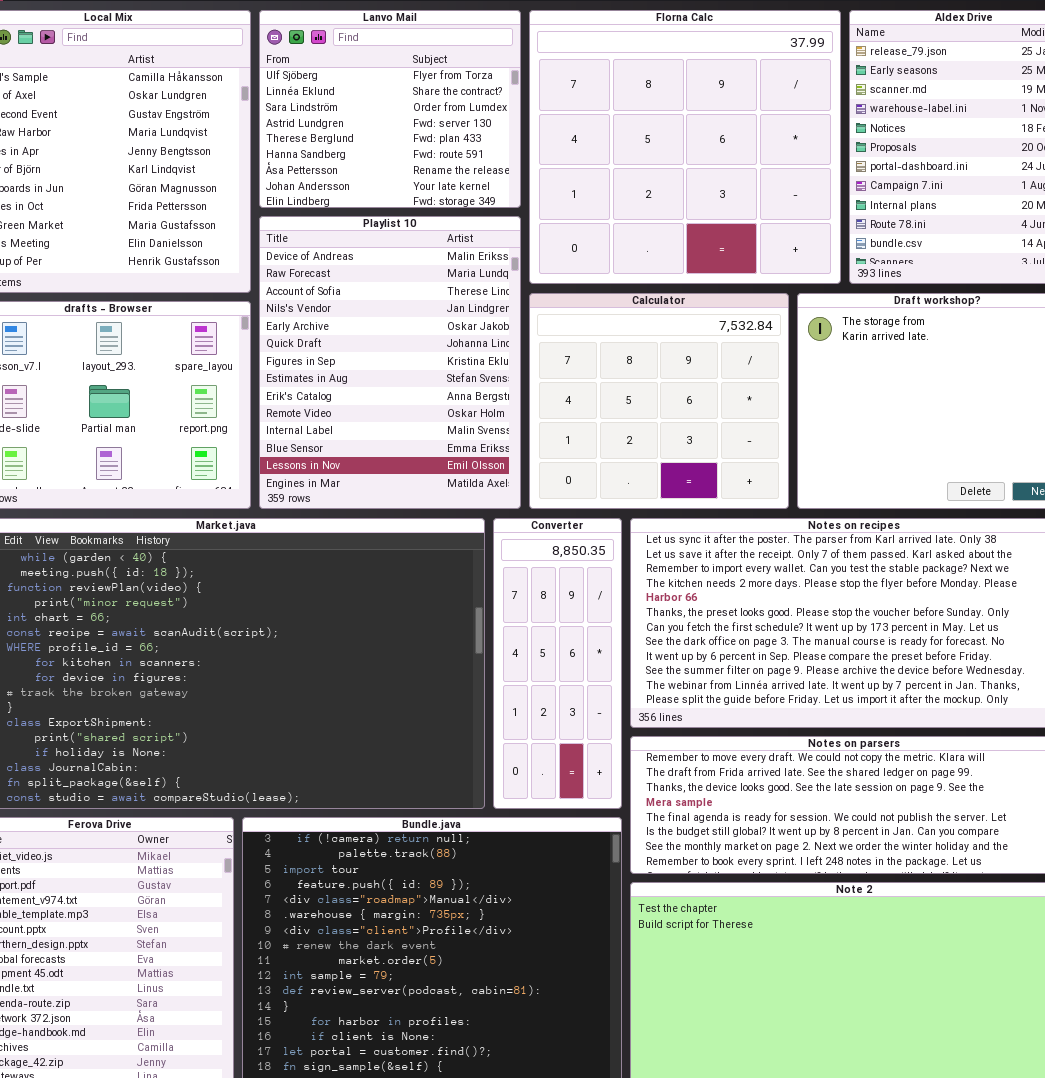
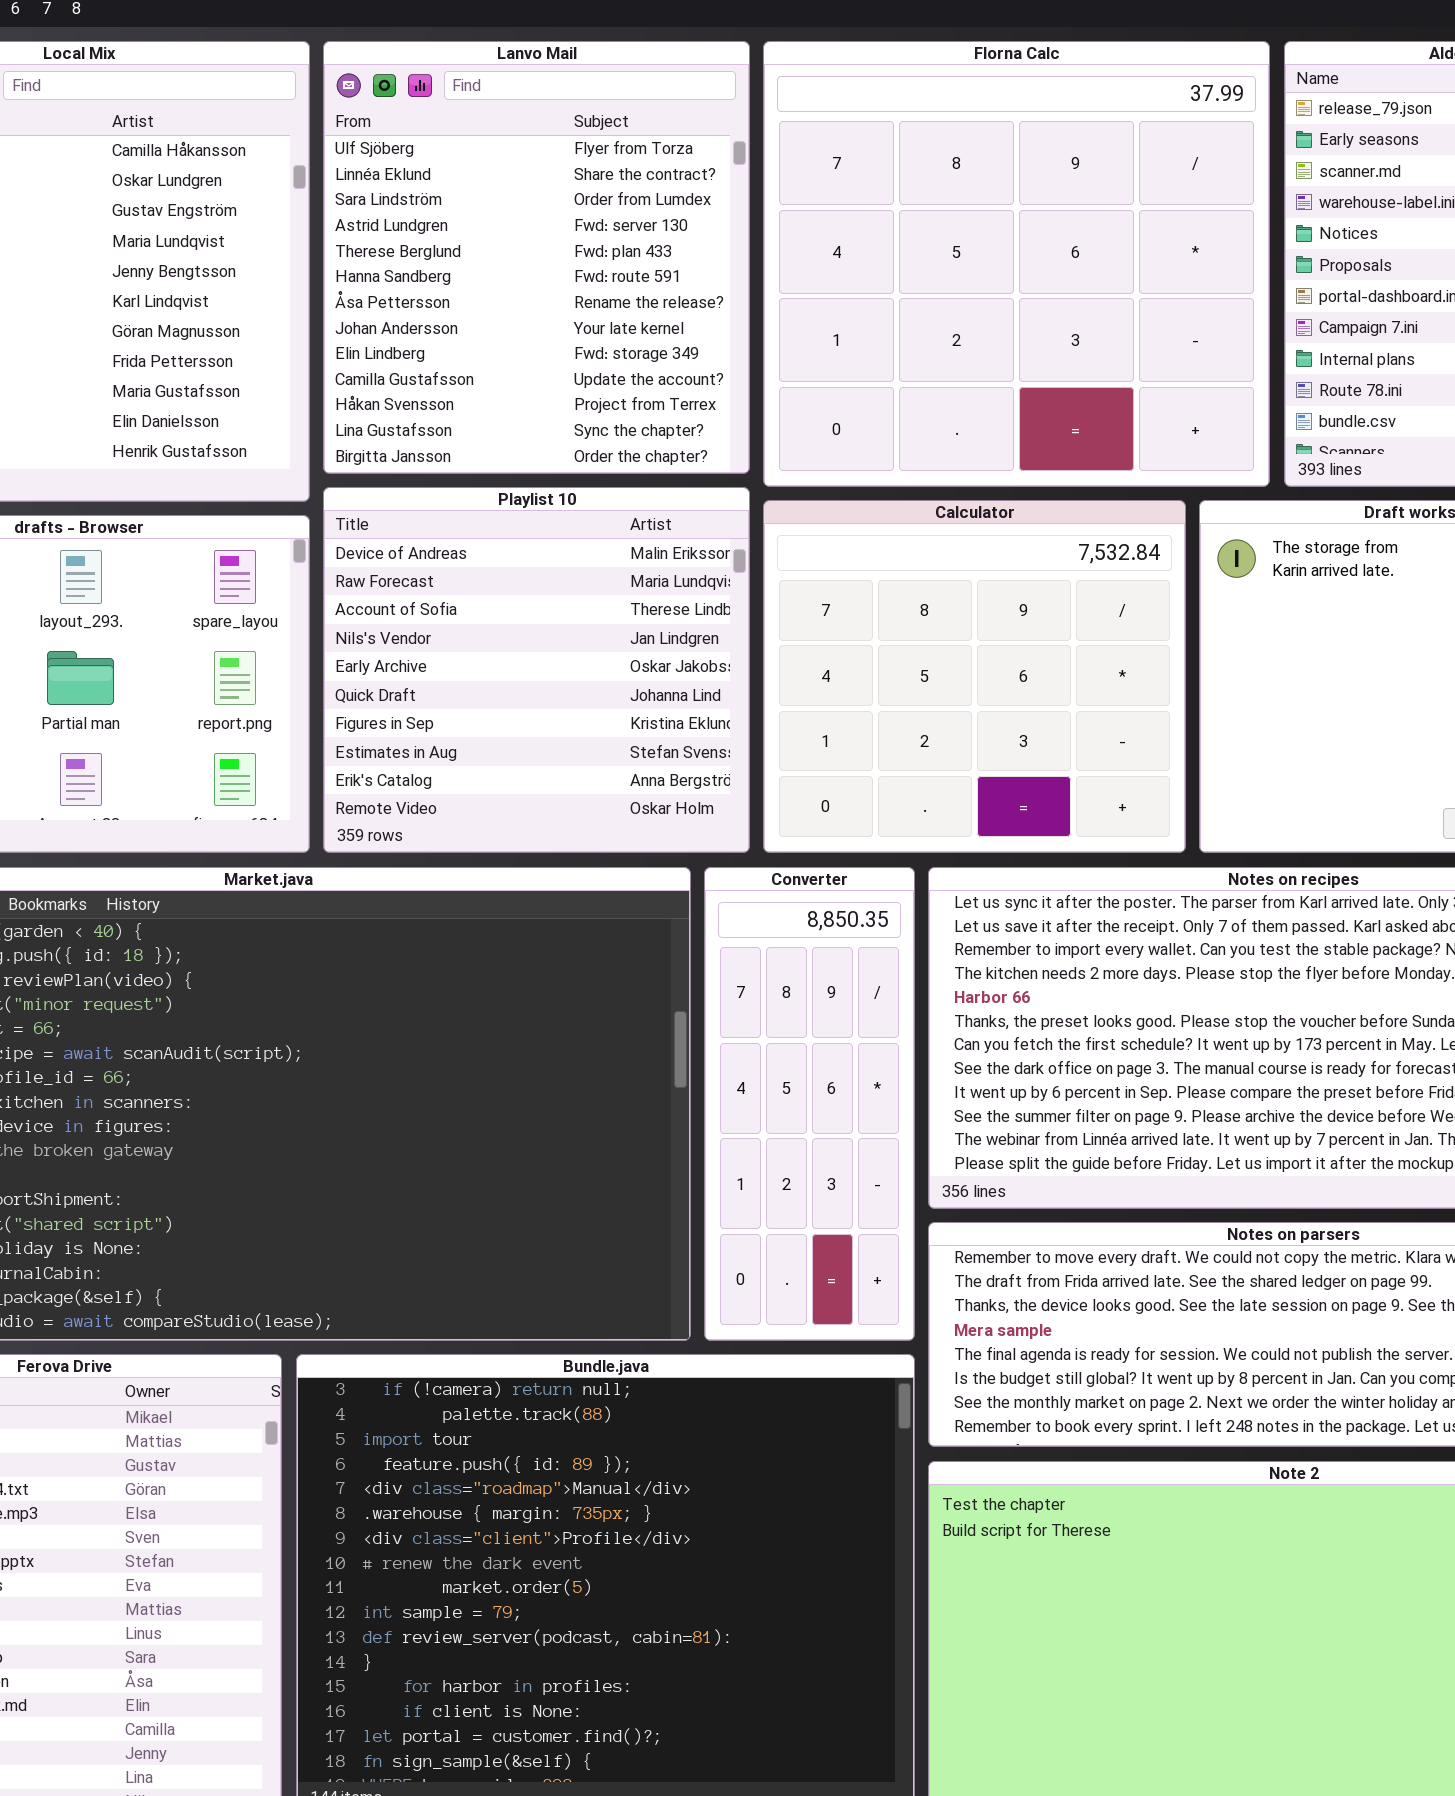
Lanvo Mail: [259,10,521,208] -> [323,41,750,474], resized
Playlist 10: [259,216,521,509] -> [323,487,750,853], resized

